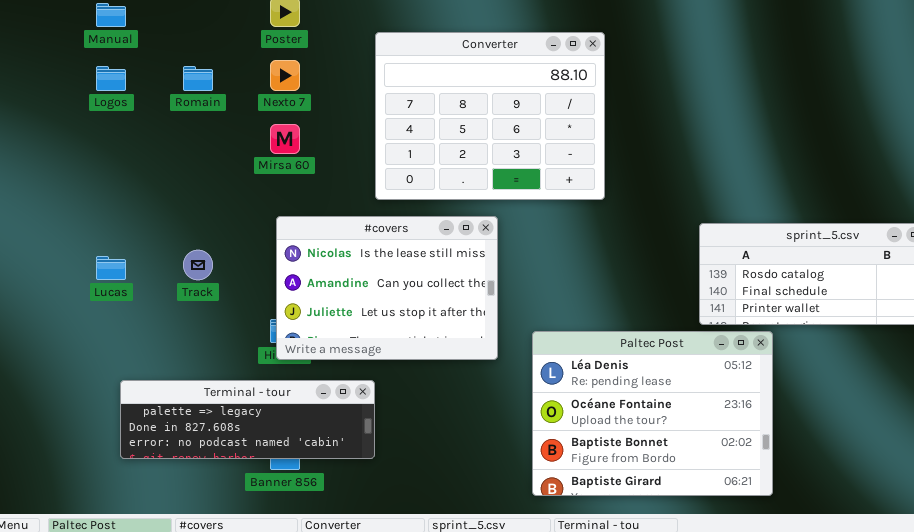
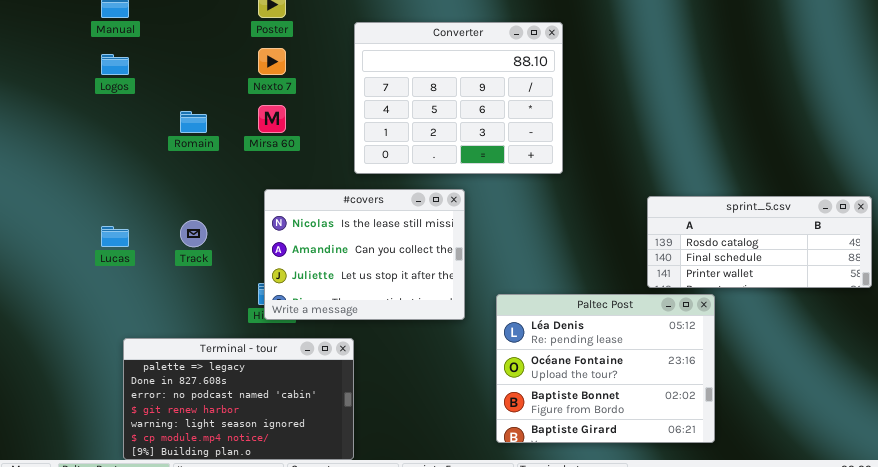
Romain: [183,66,213,91] -> [180,111,207,133], moved
Terminal - tour: [120,380,375,459] -> [123,338,354,460], resized

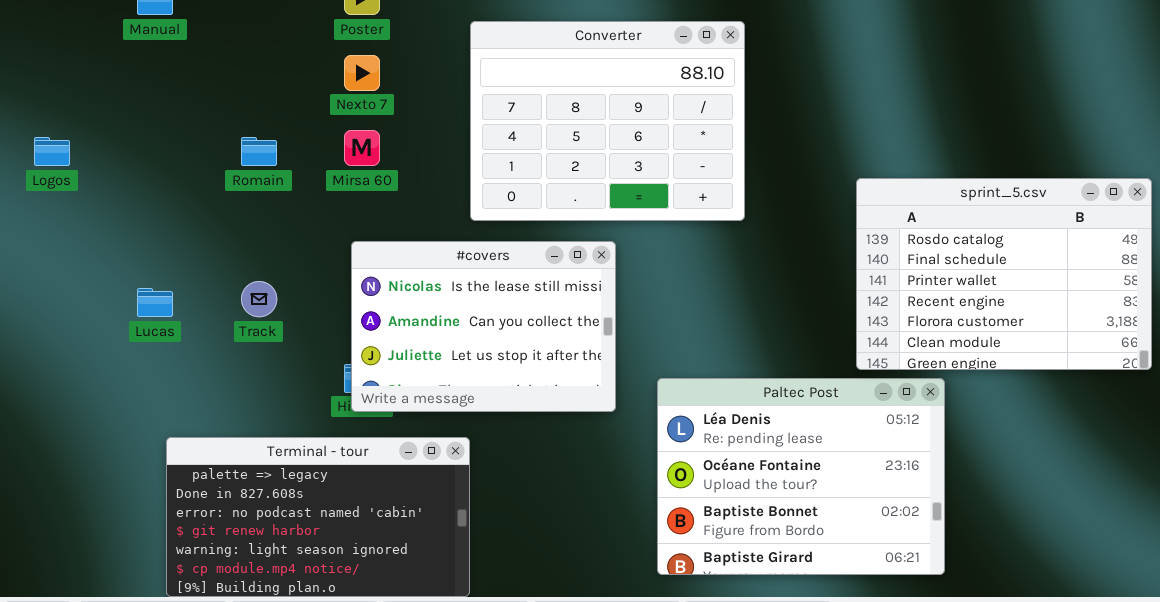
Logos: [101,54,129,75] -> [34,137,70,166], moved
sprint_5.csv: [647,196,872,288] -> [856,178,1152,370], resized

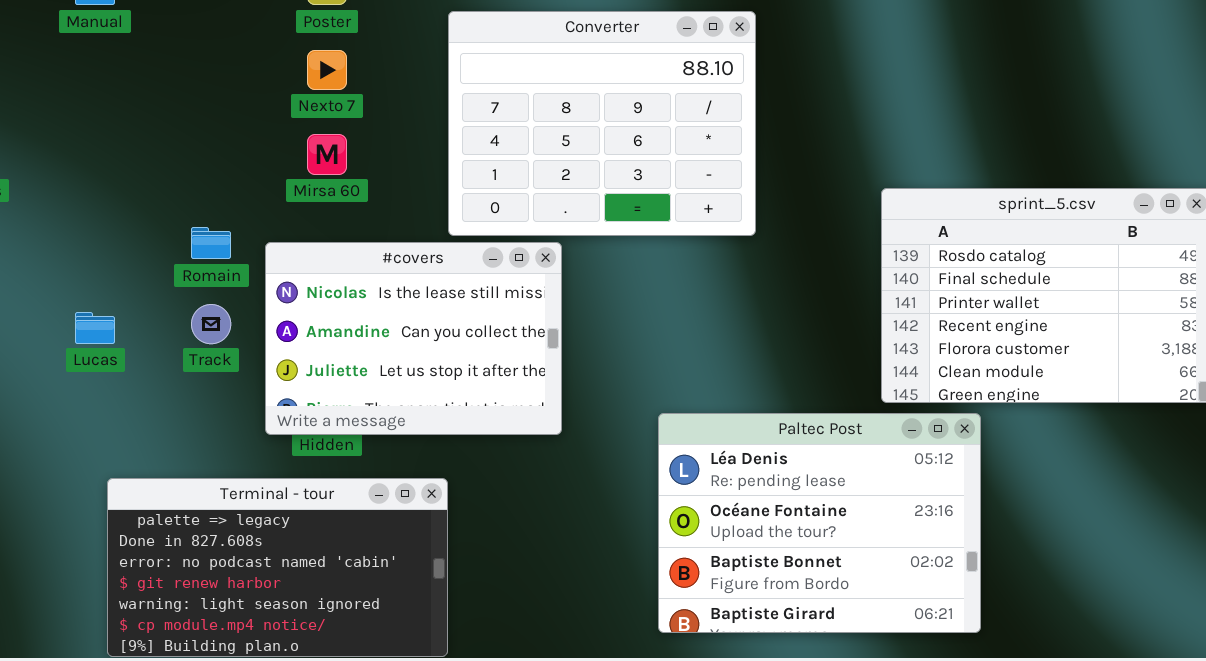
Romain: [241,137,277,166] -> [191,227,231,259], moved
#covers: [351,241,616,412] -> [265,242,562,435], moved

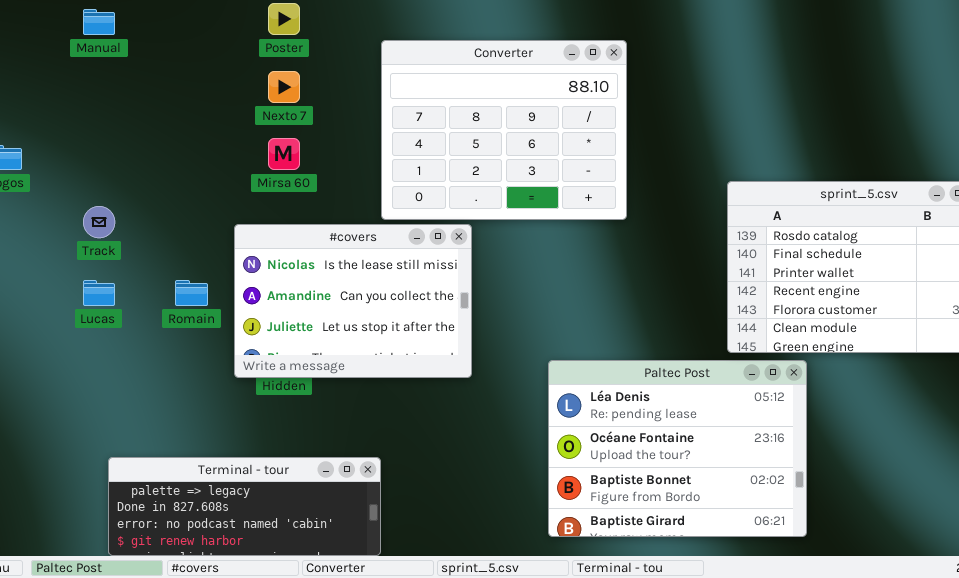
Romain: [191,227,231,259] -> [175,280,208,306], moved
Track: [191,304,231,344] -> [83,206,115,238], moved
Terminal - tour: [107,478,448,657] -> [108,457,381,556], resized

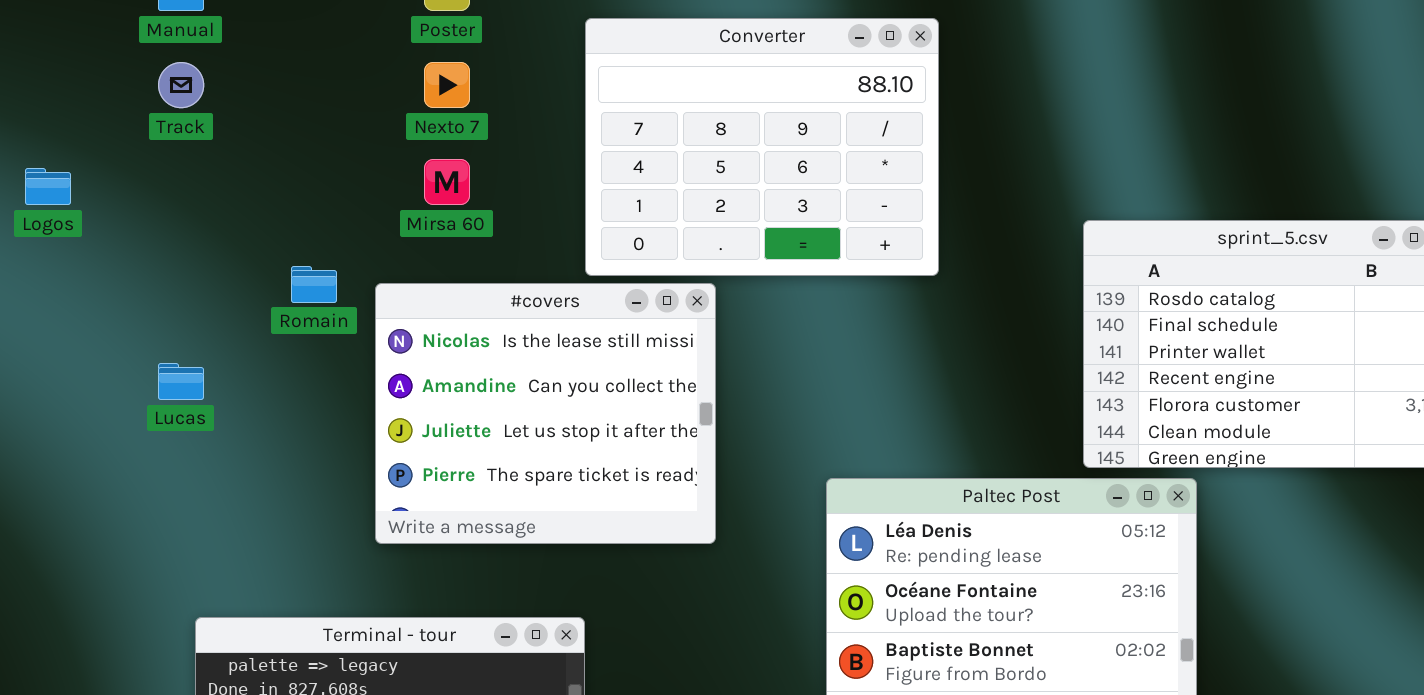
Track: [83,206,115,238] -> [158,62,204,108], moved
#covers: [234,224,472,378] -> [375,283,716,544], resized
Romain: [175,280,208,306] -> [291,266,337,303], moved

